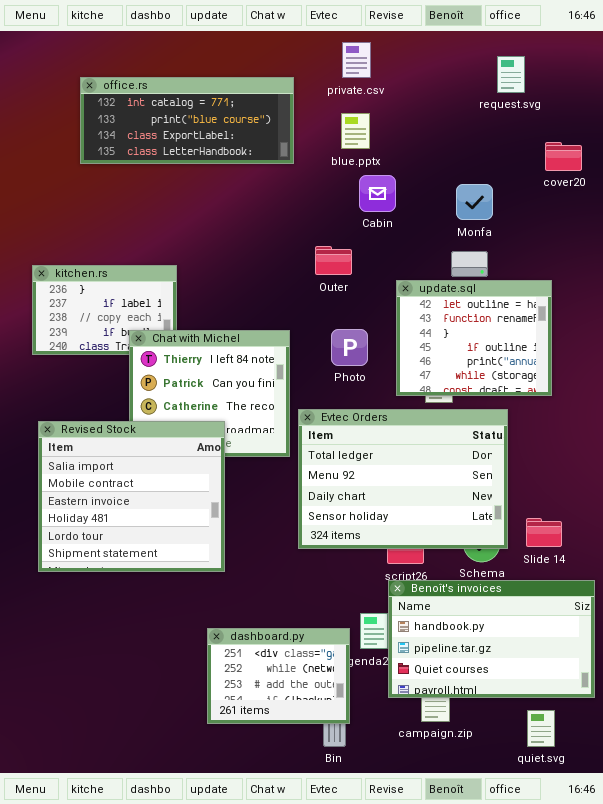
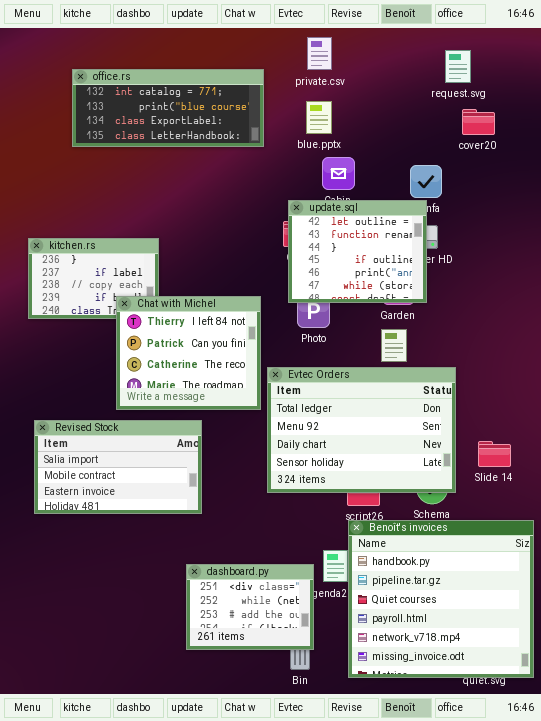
cover20: [545,142,582,171] -> [462,109,495,135], moved
update.sql: [396,280,552,396] -> [288,200,427,303], moved
Revised Stock: [38,421,225,572] -> [34,420,202,514], resized
Slide 14: [526,518,562,547] -> [478,441,511,467], moved
Benoît's invoices: [388,580,595,698] -> [348,520,534,678], resized

